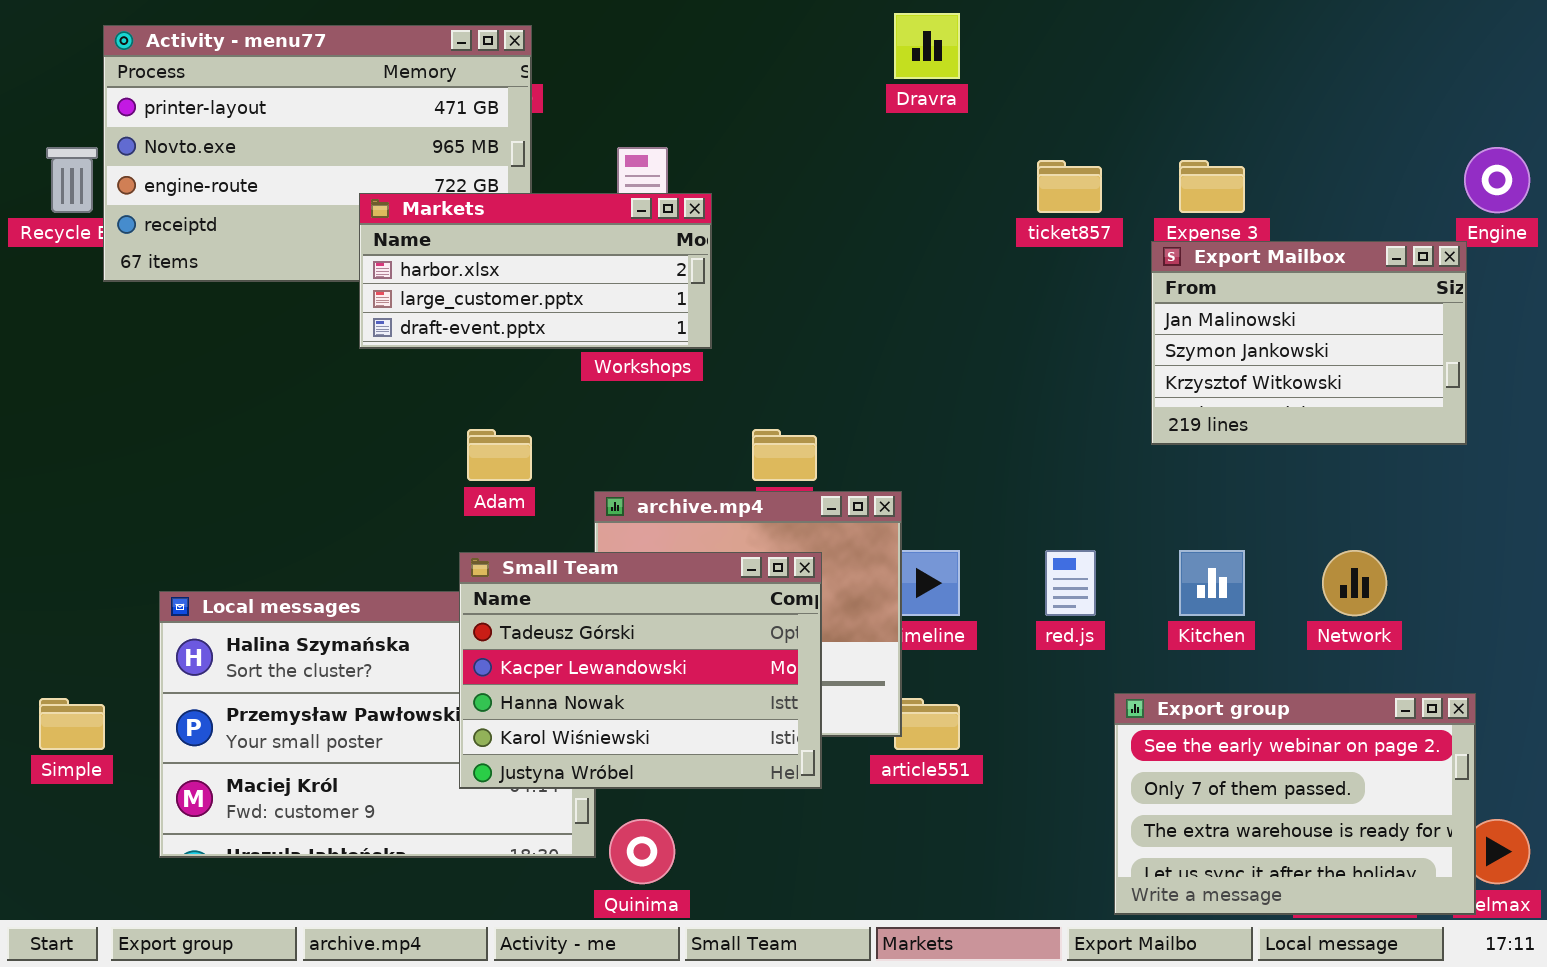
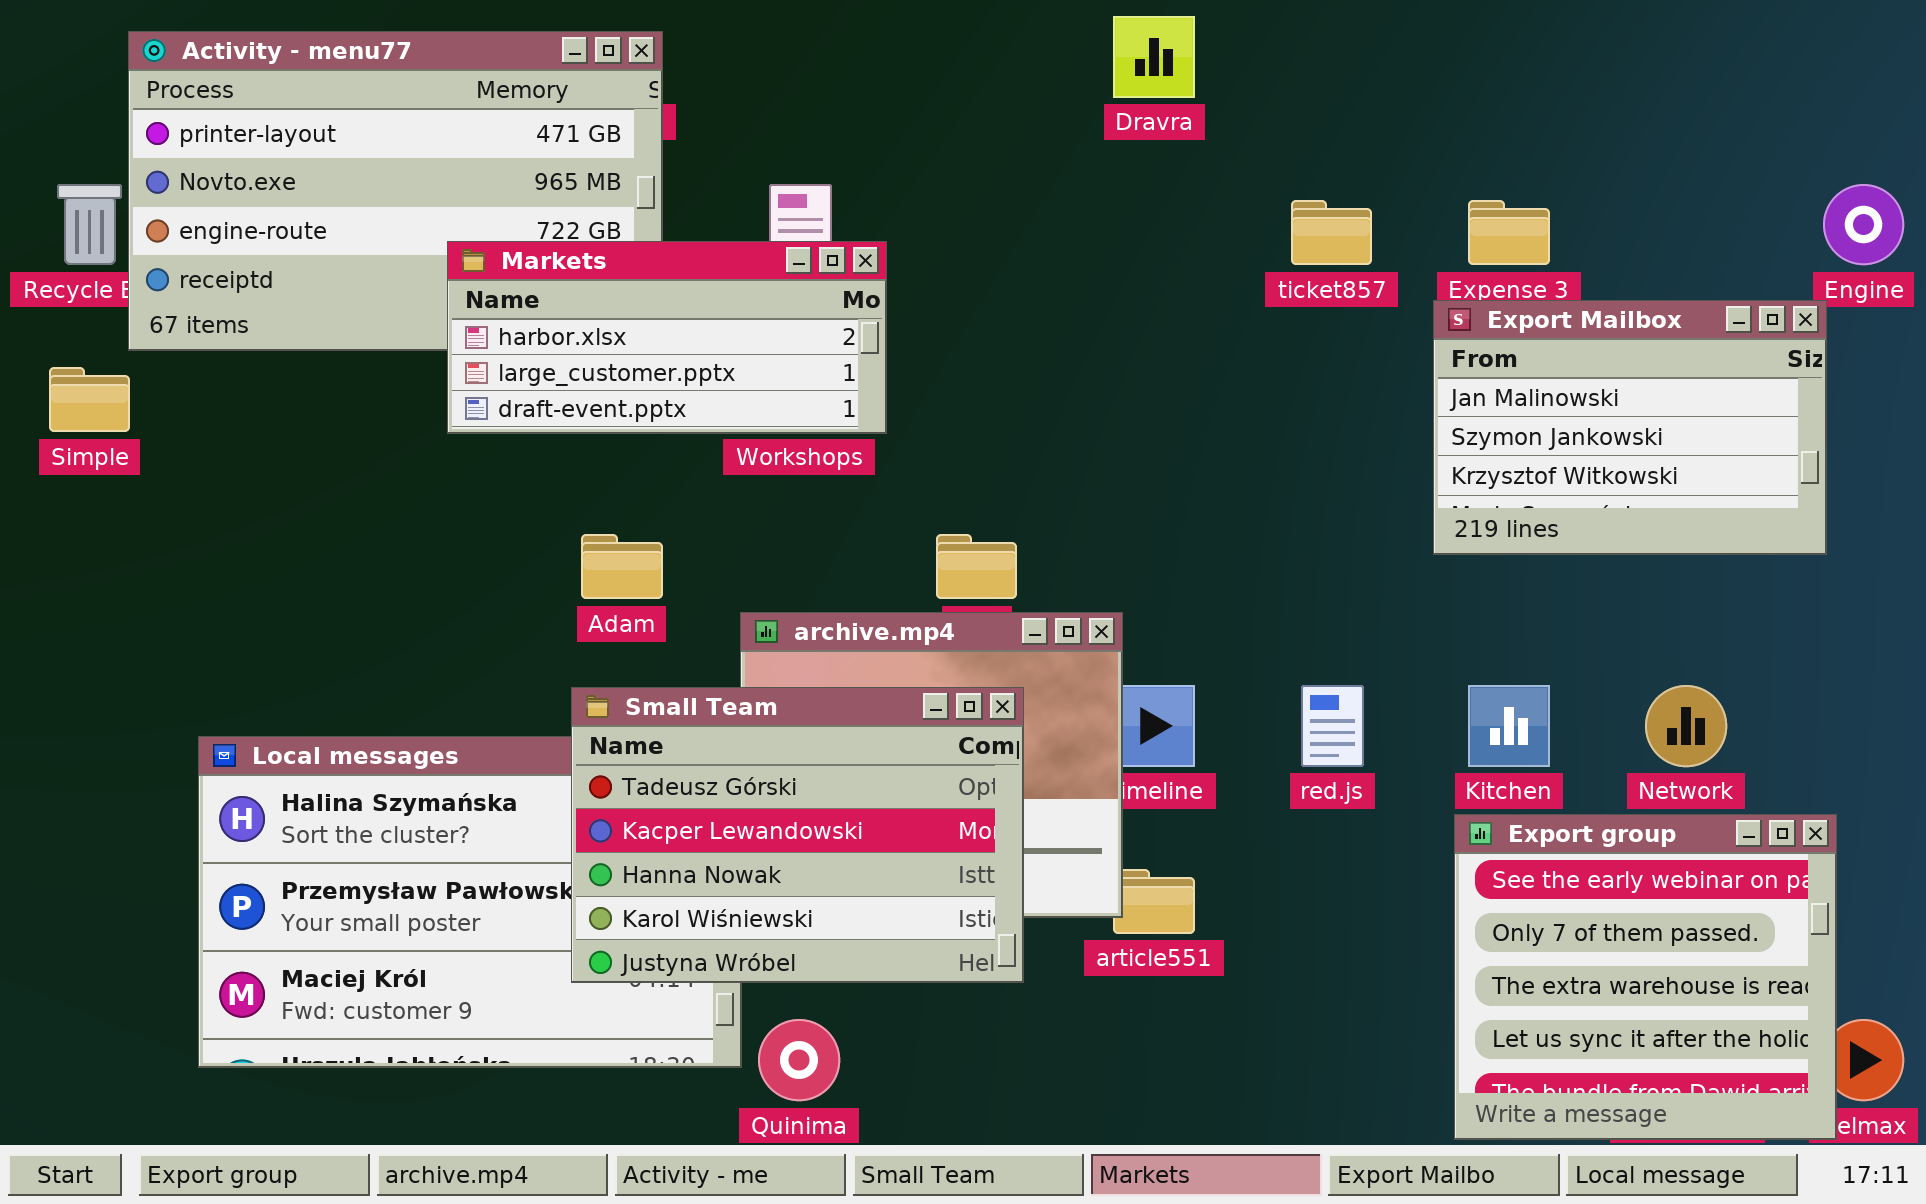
Export group: [1114,693,1476,915] -> [1454,814,1837,1140], resized
Simple: [39,698,105,750] -> [49,367,130,432], moved

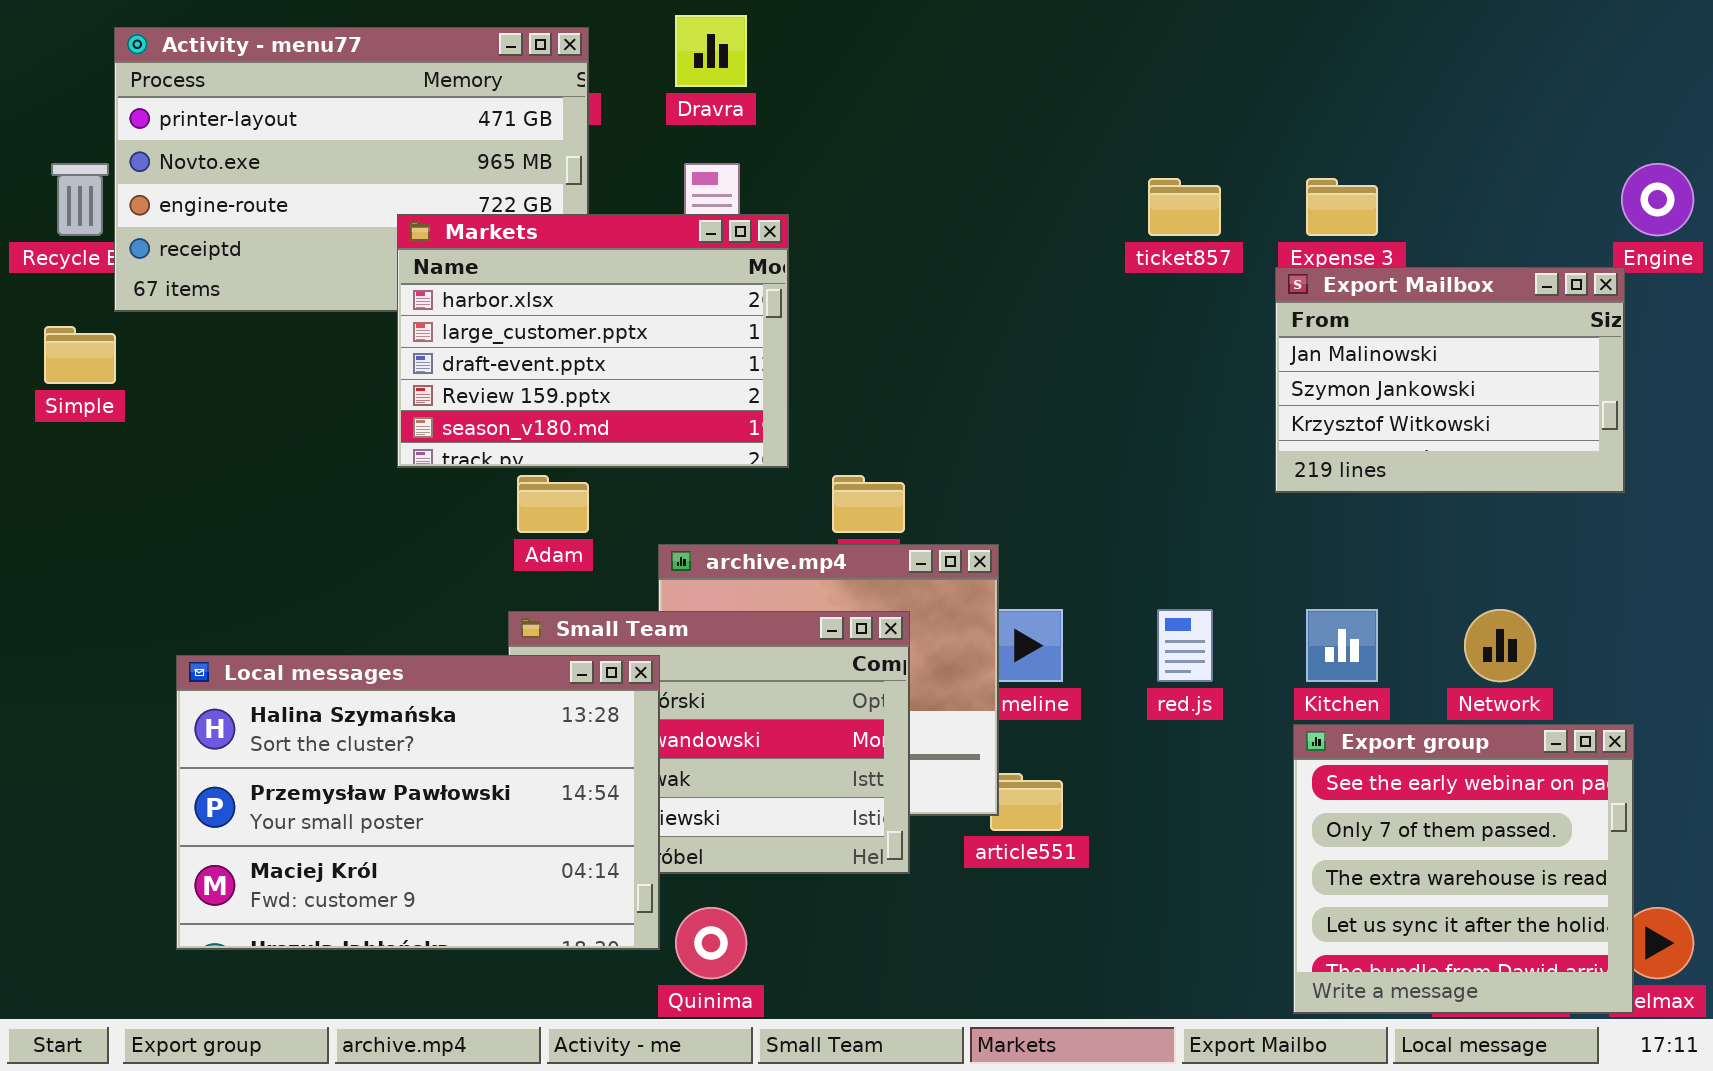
Dravra: [1113,16,1195,98] -> [675,15,747,87], moved
Markets: [447,241,887,434] -> [397,214,789,468], resized
Local messages: [198,736,742,1068] -> [176,655,660,950], raised

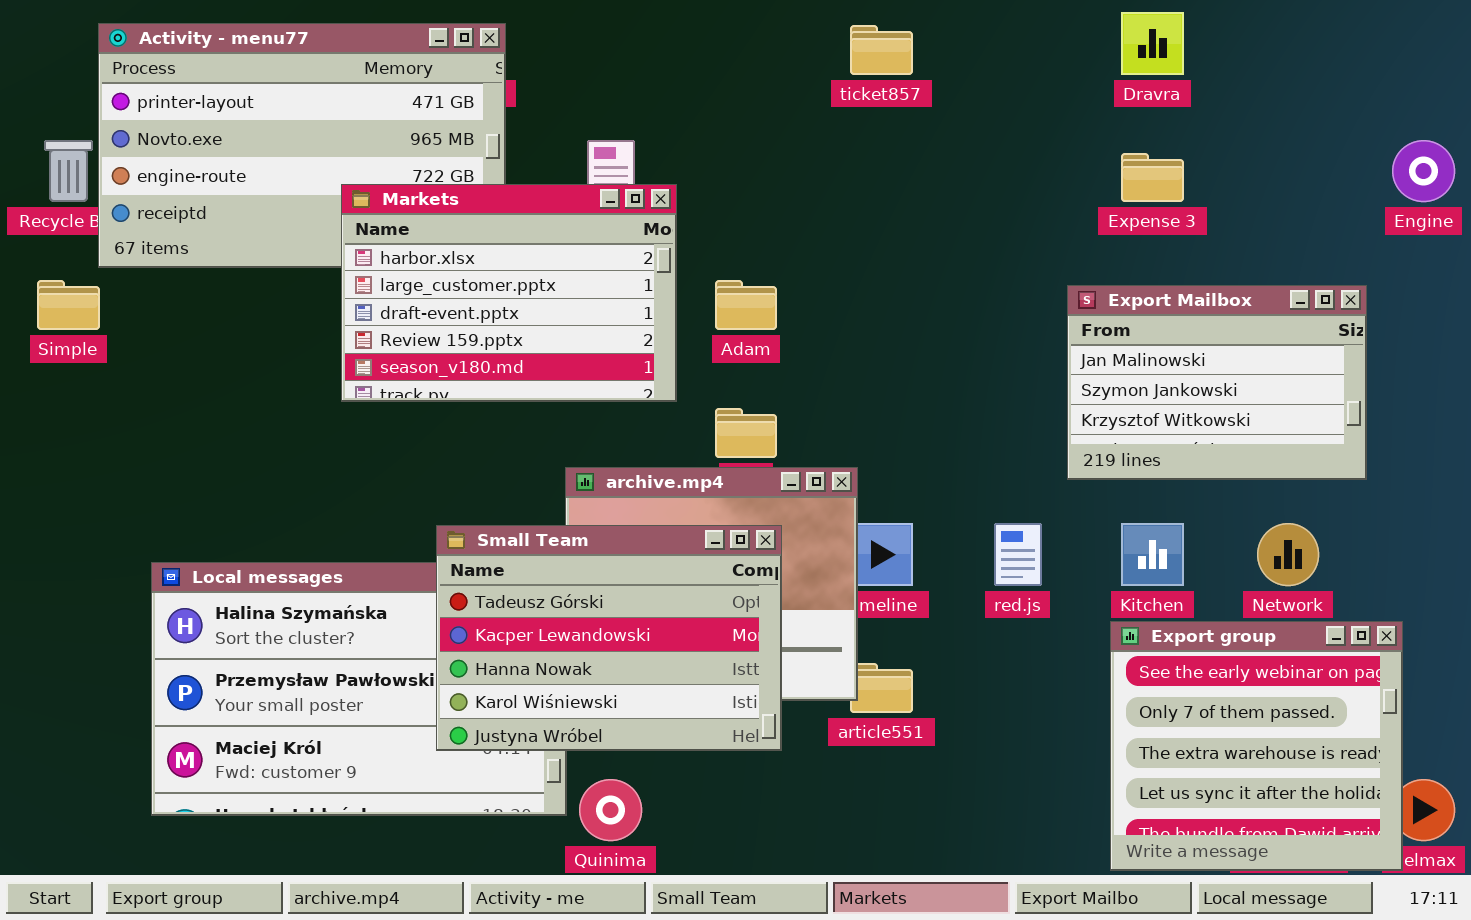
Dravra: [675,15,747,87] -> [1121,12,1184,75], moved
ticket857: [1148,178,1221,236] -> [850,25,913,75], moved
Export Mailbox: [1275,267,1625,493] -> [1067,285,1367,480], moved
Adam: [517,475,589,533] -> [715,280,777,330], moved
Small Team: [508,611,910,874] -> [436,525,782,751], raised

